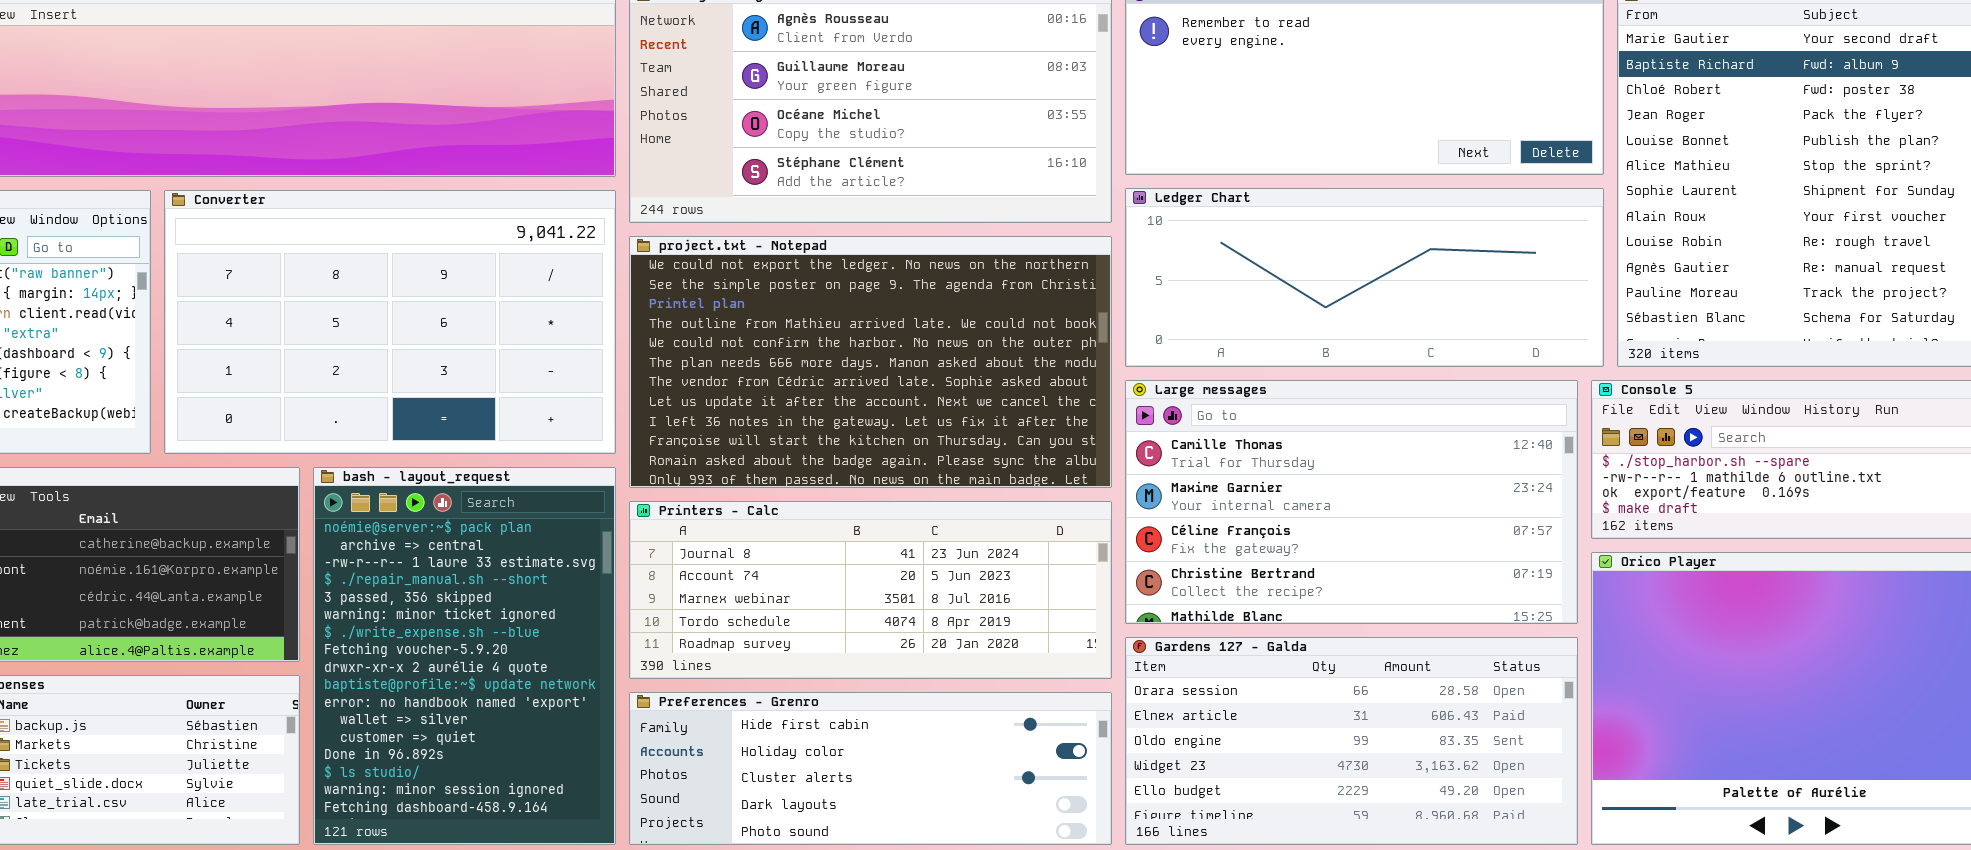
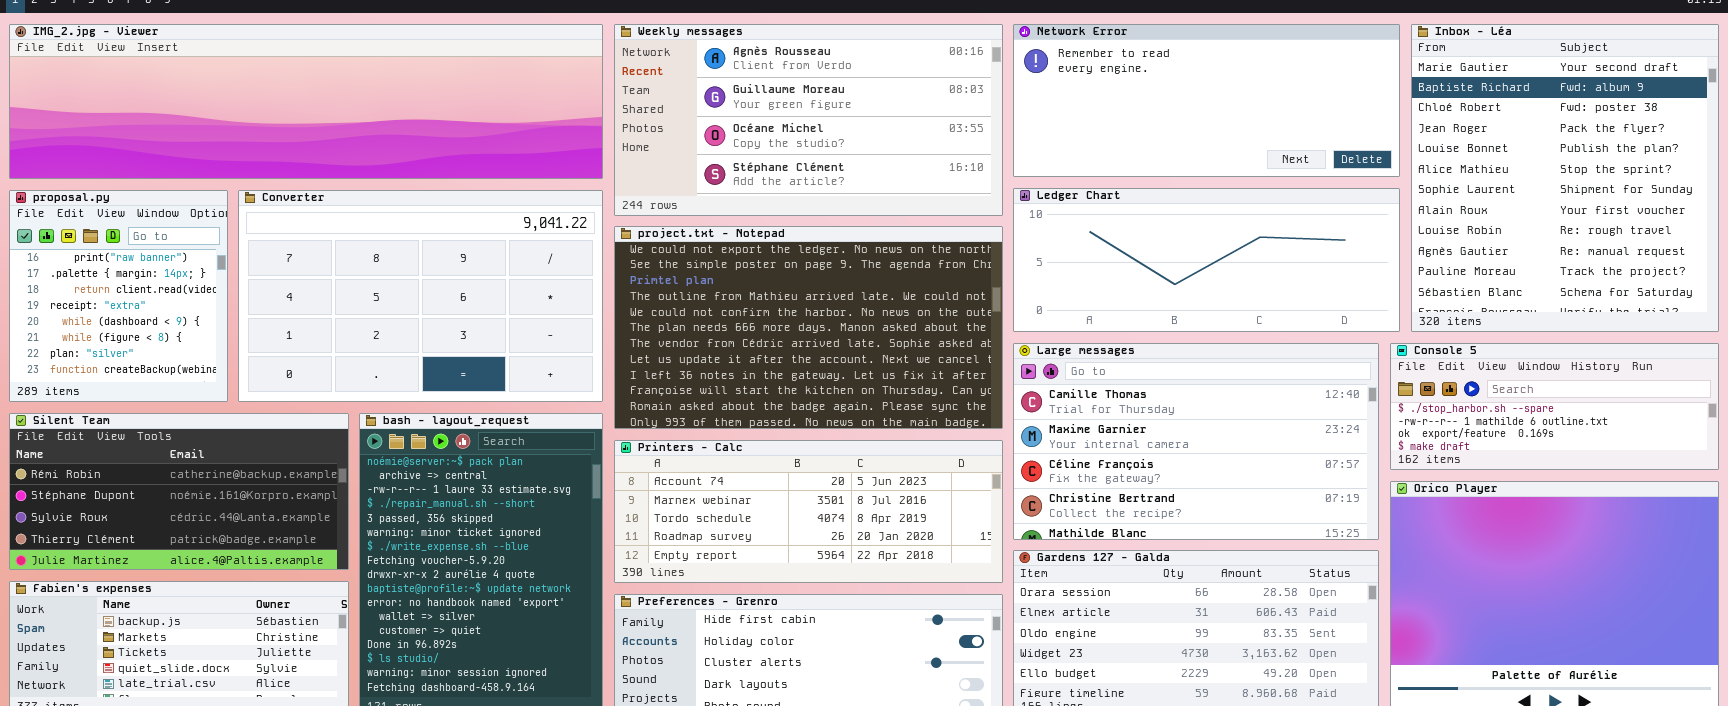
Printers - Calc: [629,501,1112,679] -> [614,440,1003,583], scrolled down 1 row

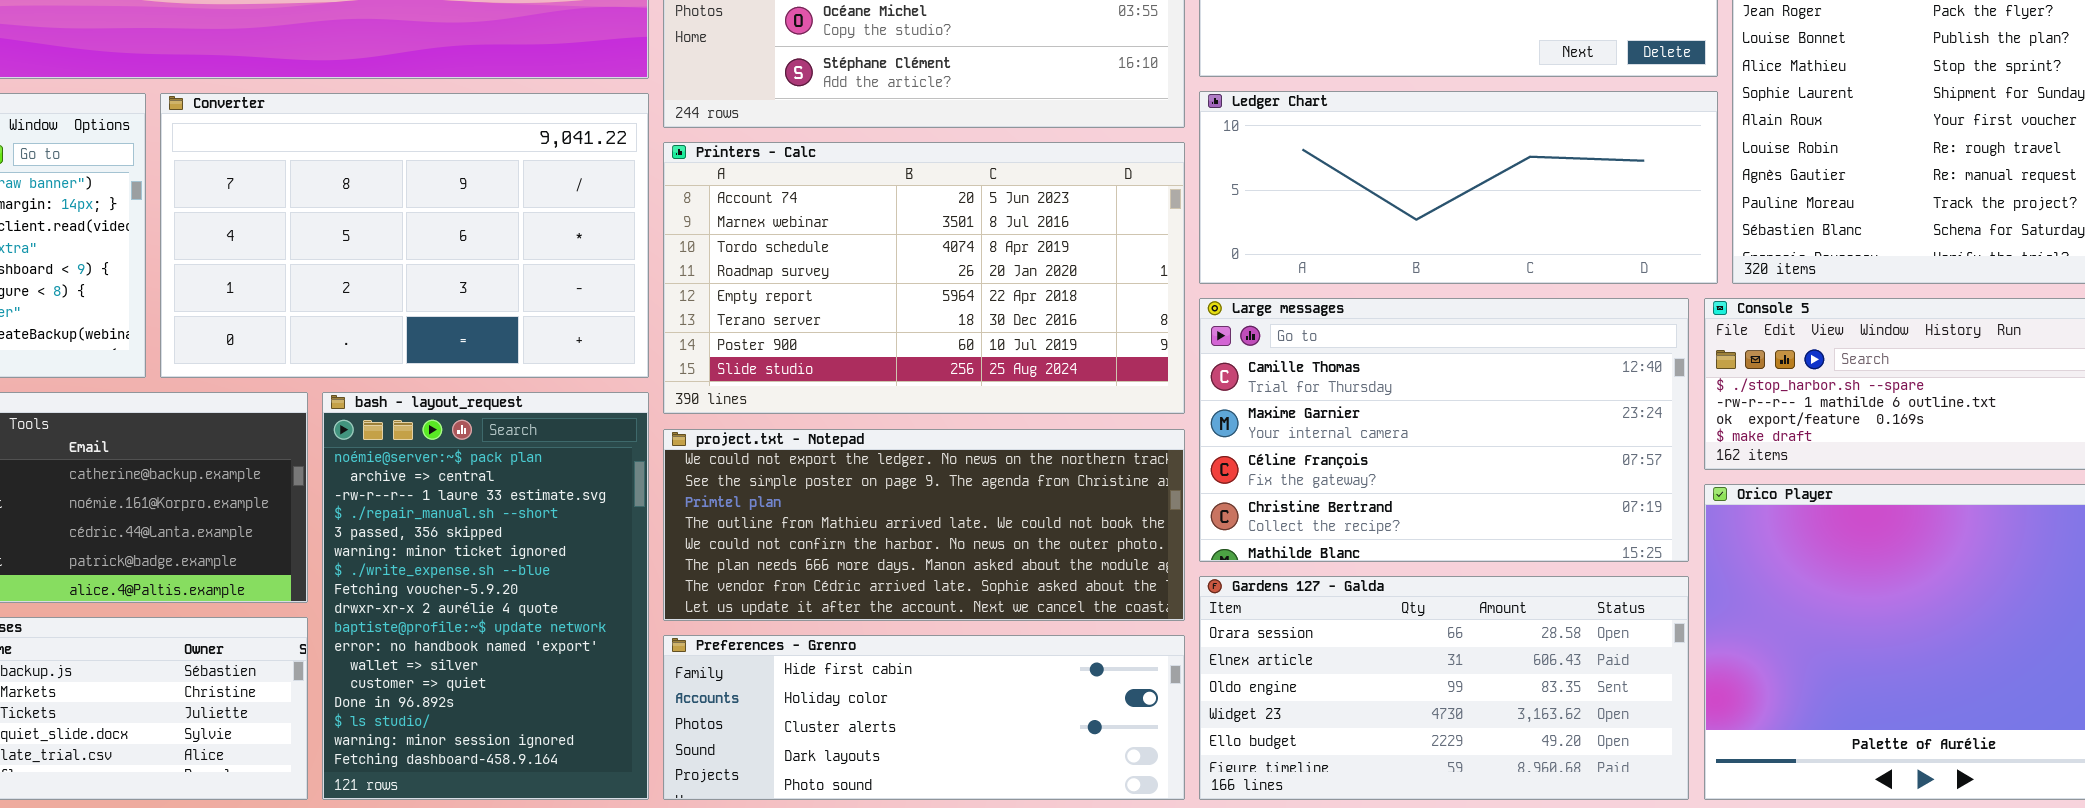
project.txt - Notepad: [614,226,1003,429] -> [663,429,1185,621], moved, resized
Printers - Calc: [614,440,1003,583] -> [663,142,1185,414], moved, resized

